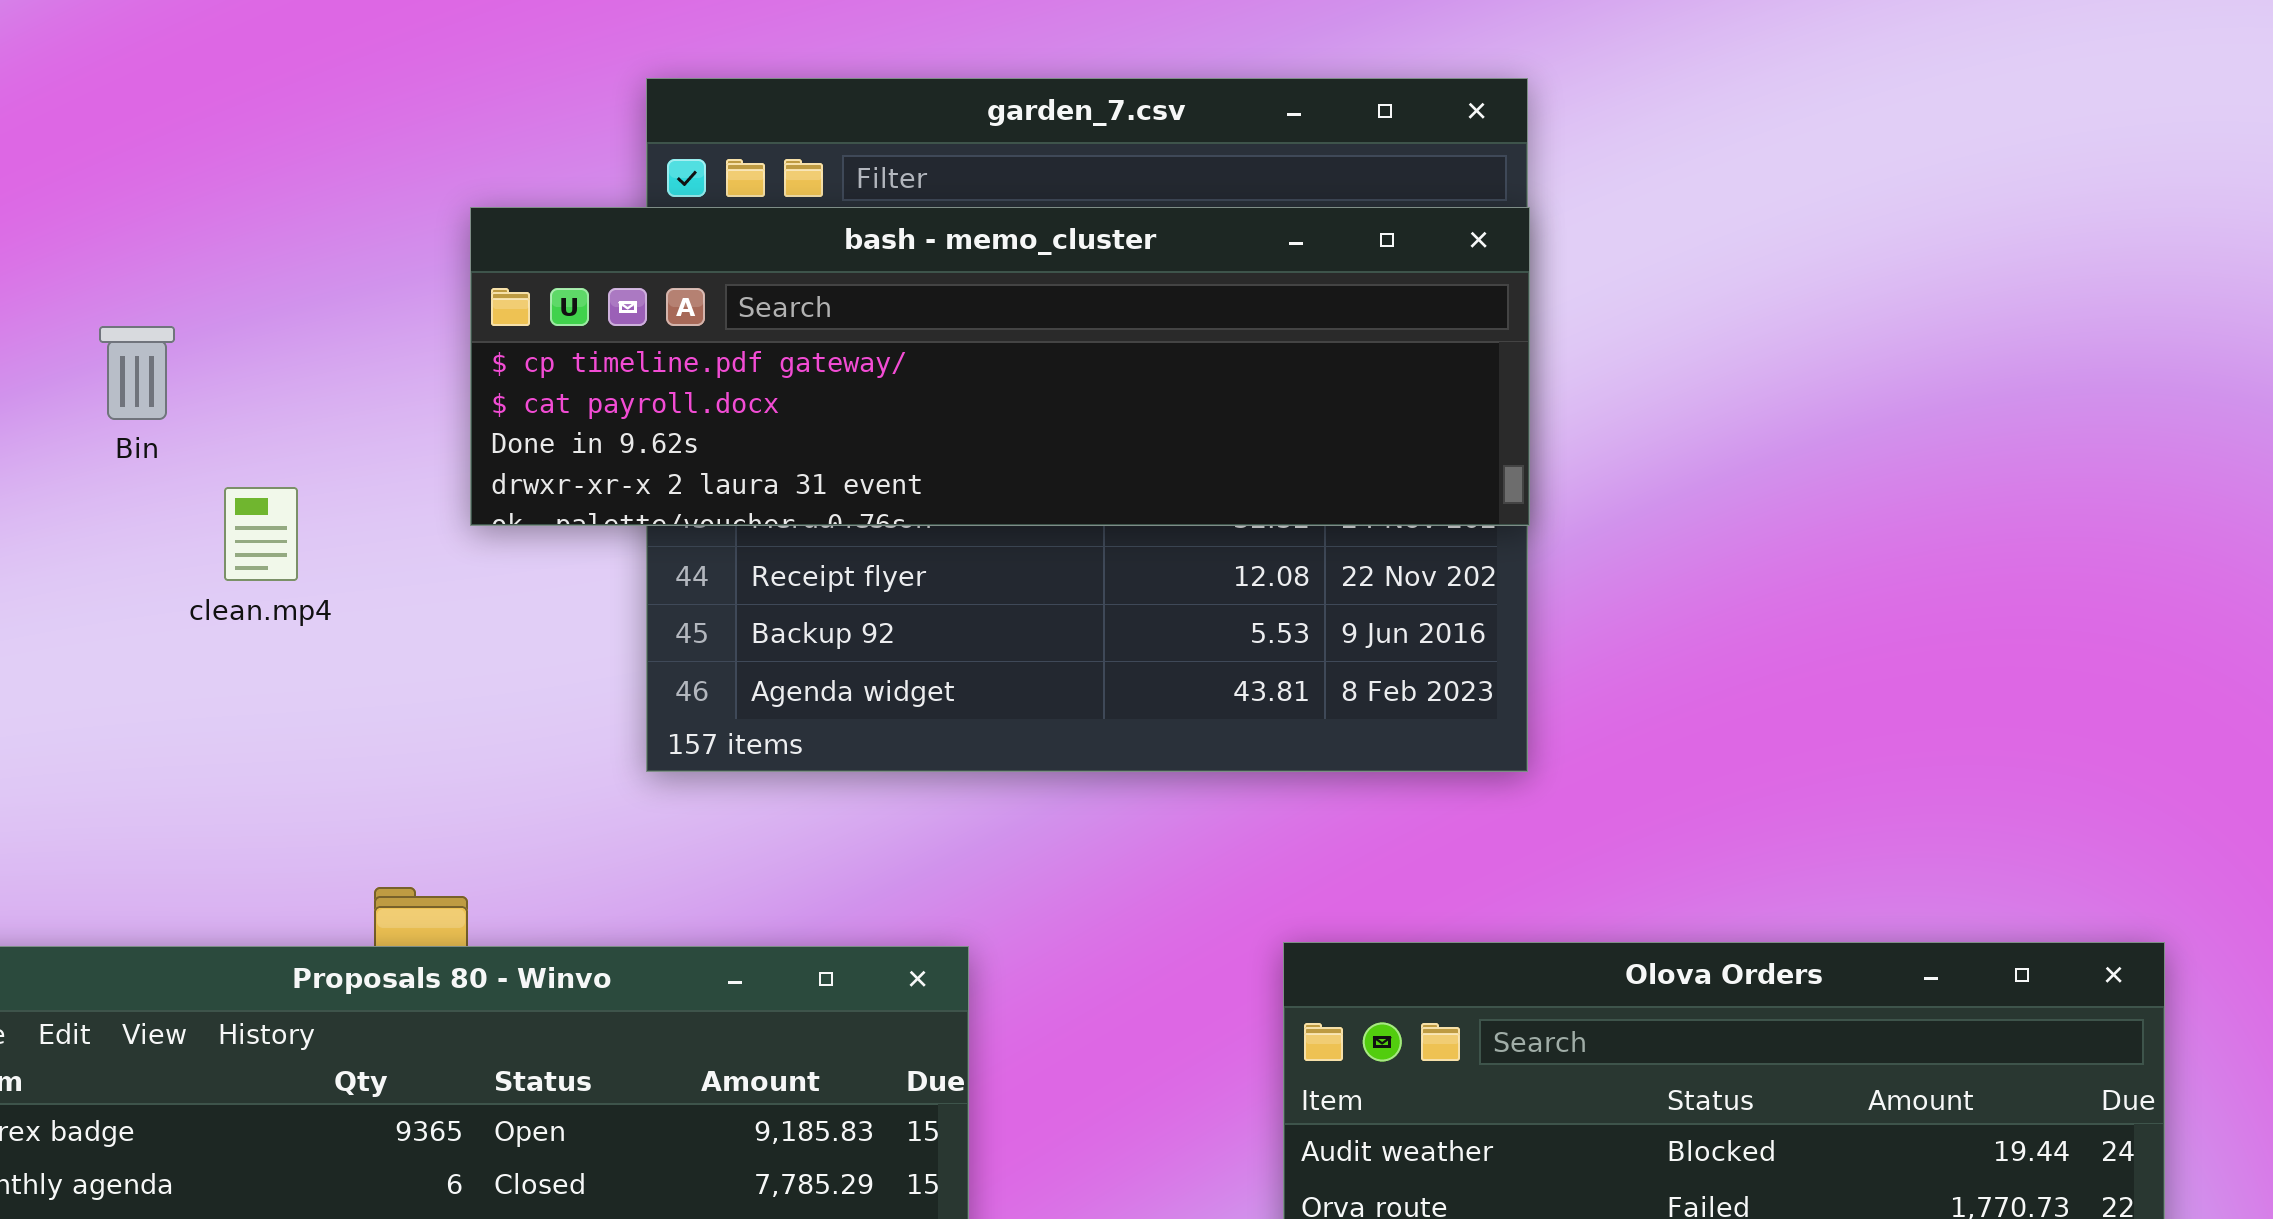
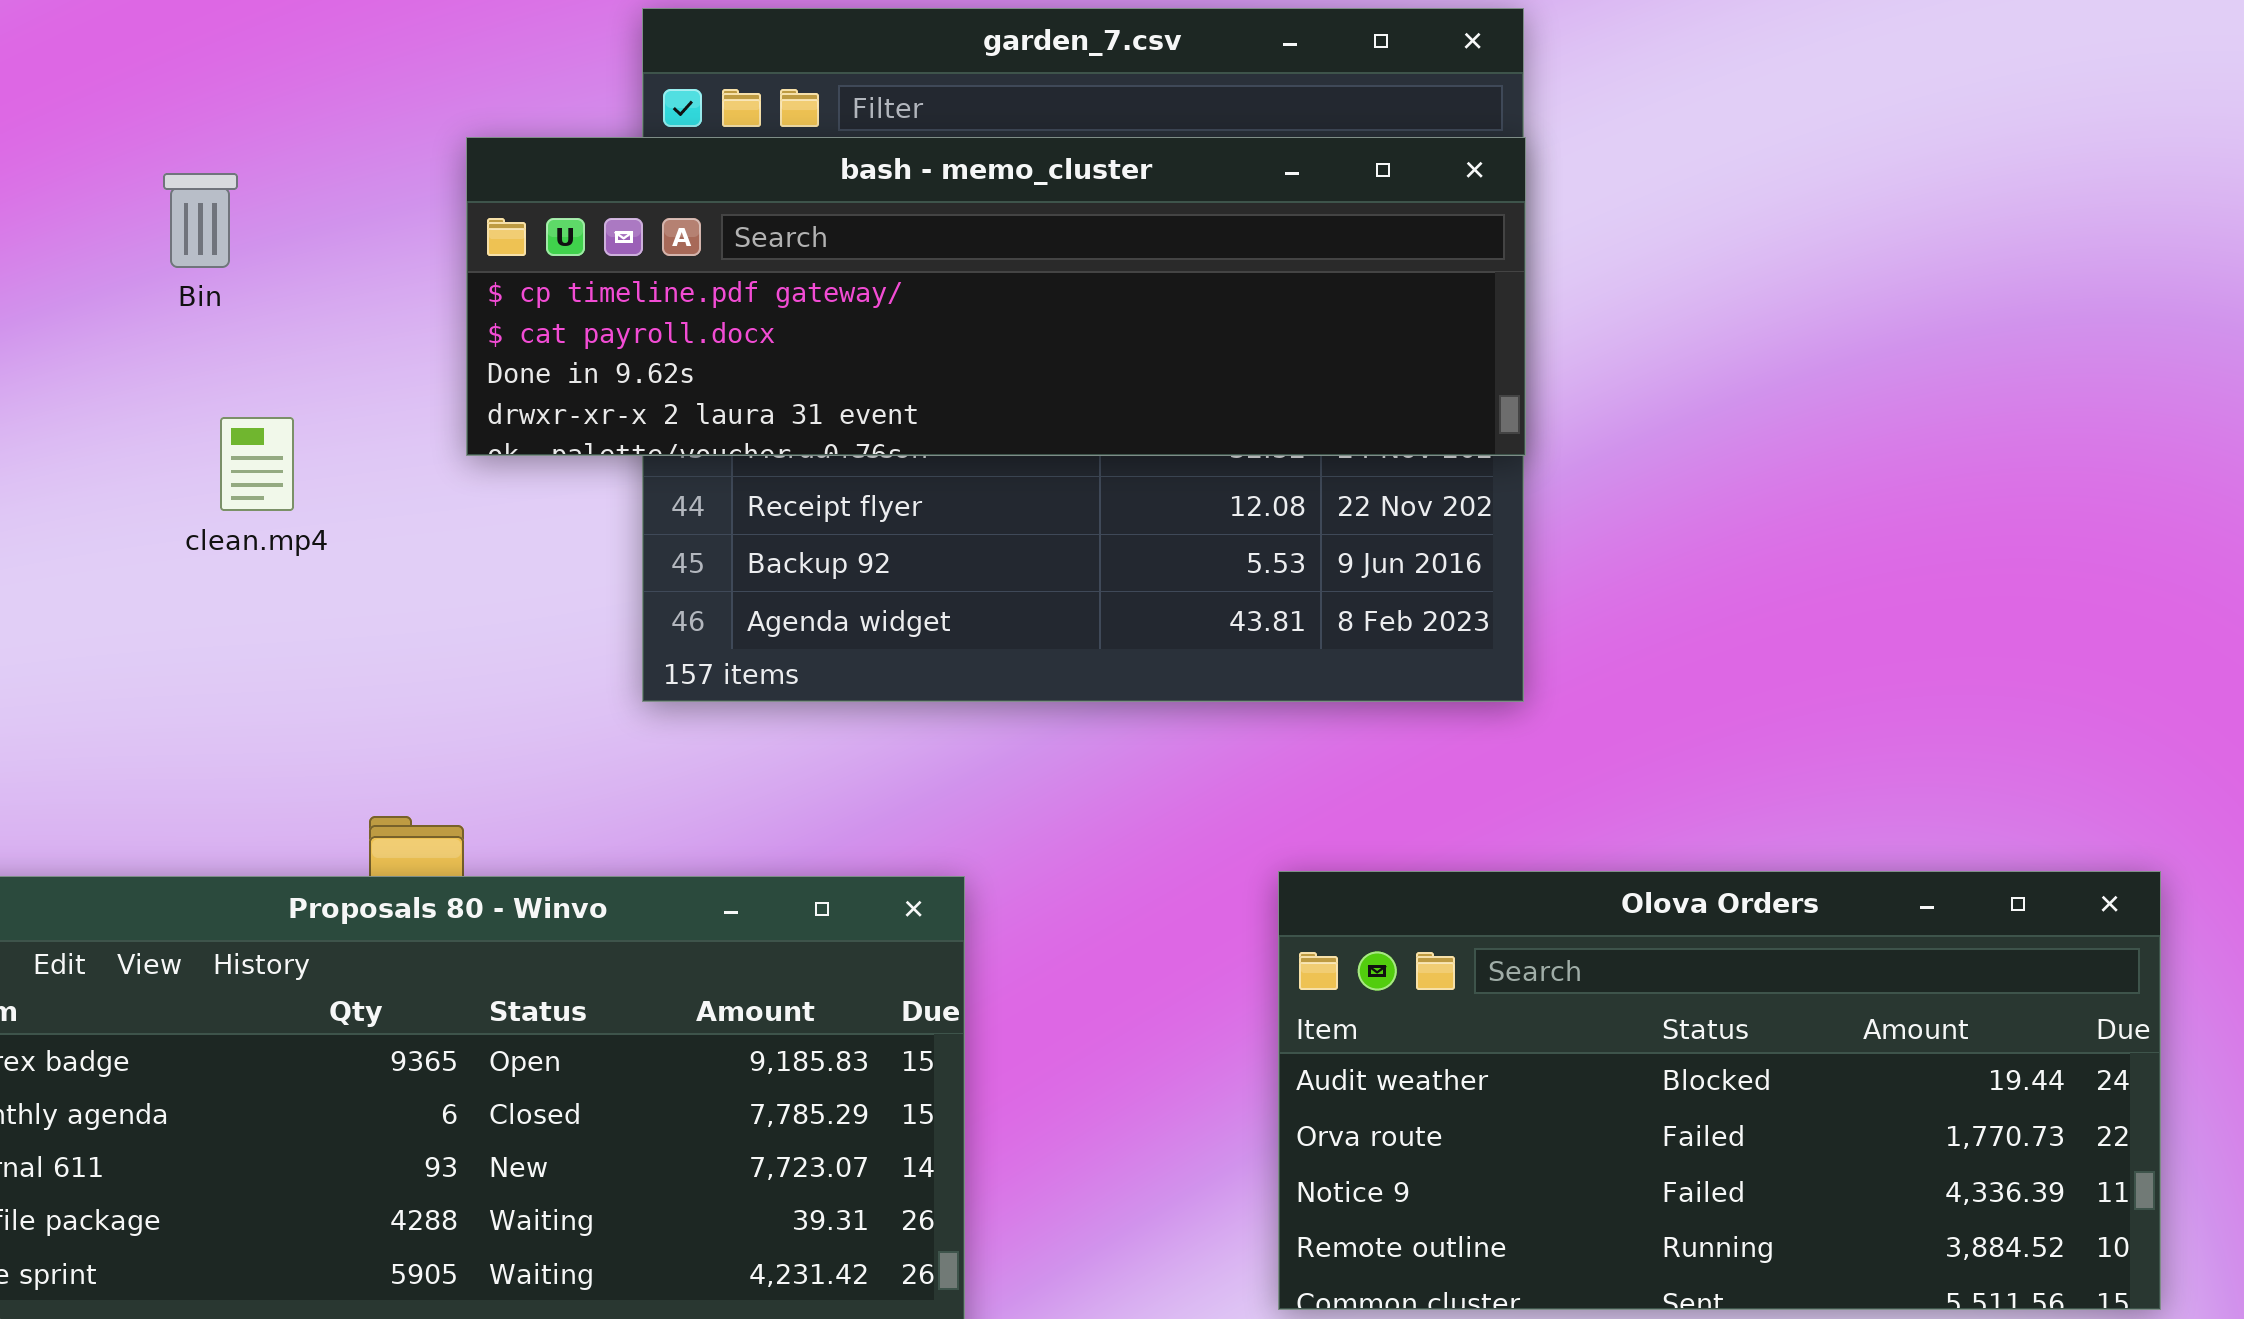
Bin: [99,326,175,420] -> [163,173,238,268], moved

